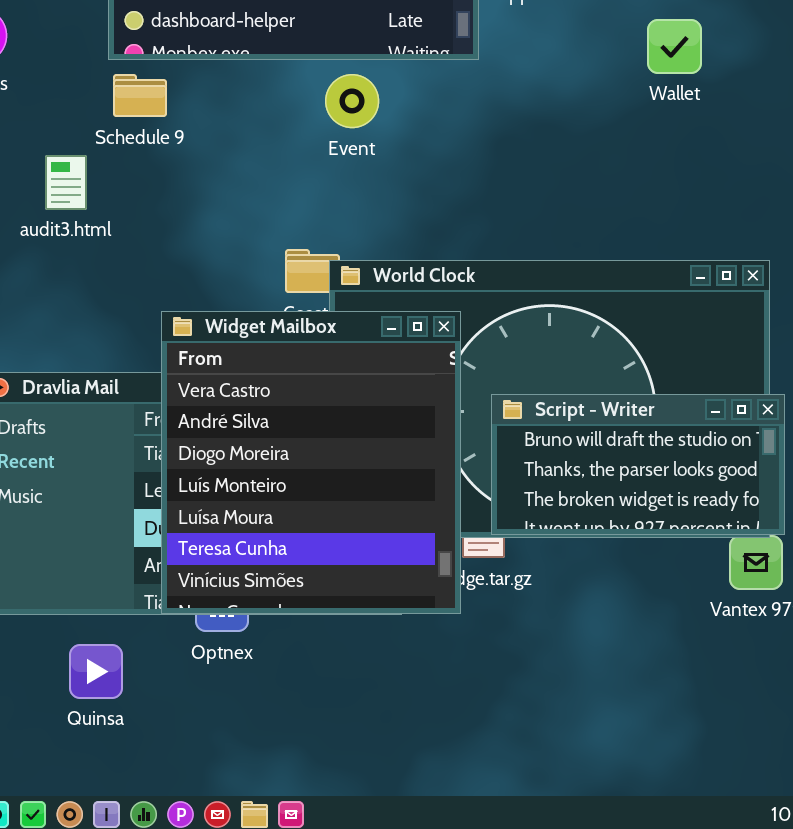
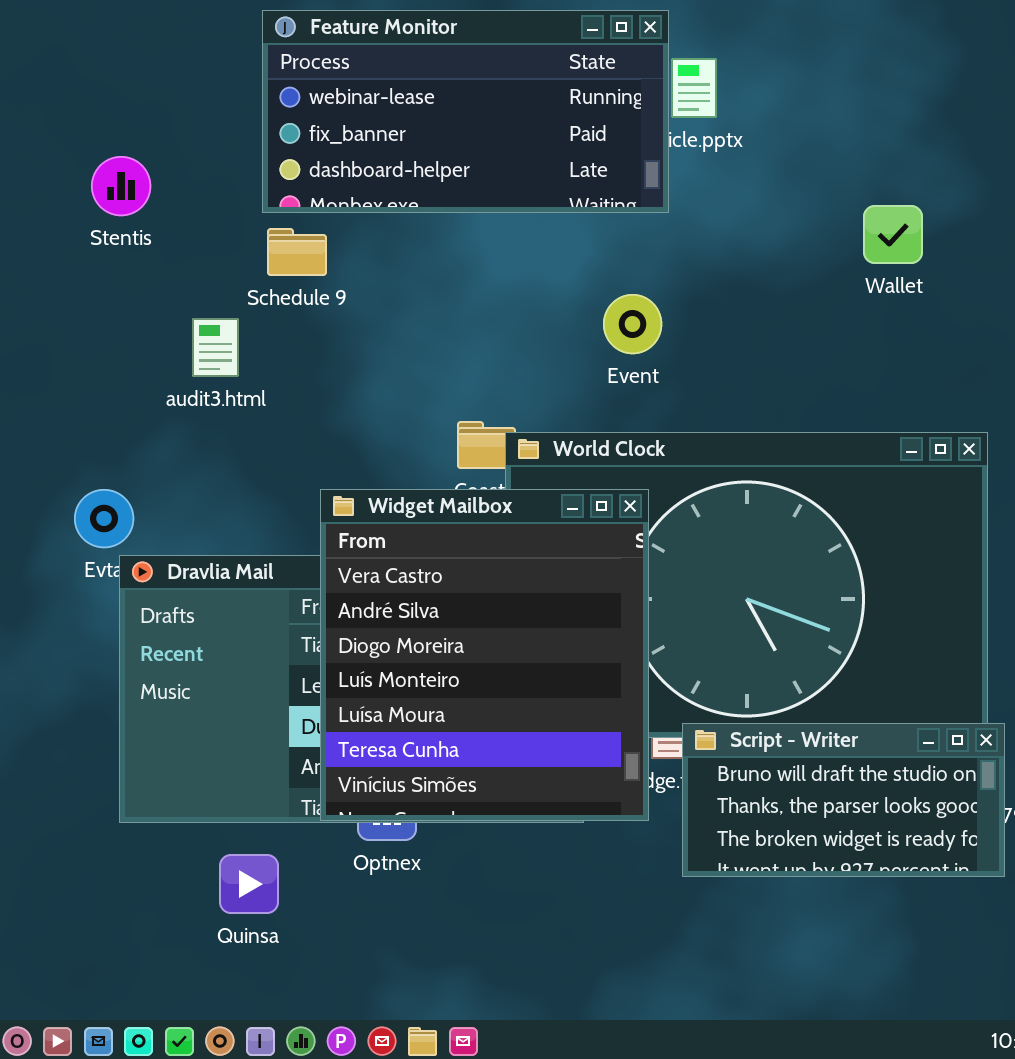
Wallet: [647,19,702,74] -> [863,205,923,264], moved
Event: [325,74,379,128] -> [603,294,662,354], moved
Script - Writer: [491,394,785,535] -> [682,723,1005,877], moved

